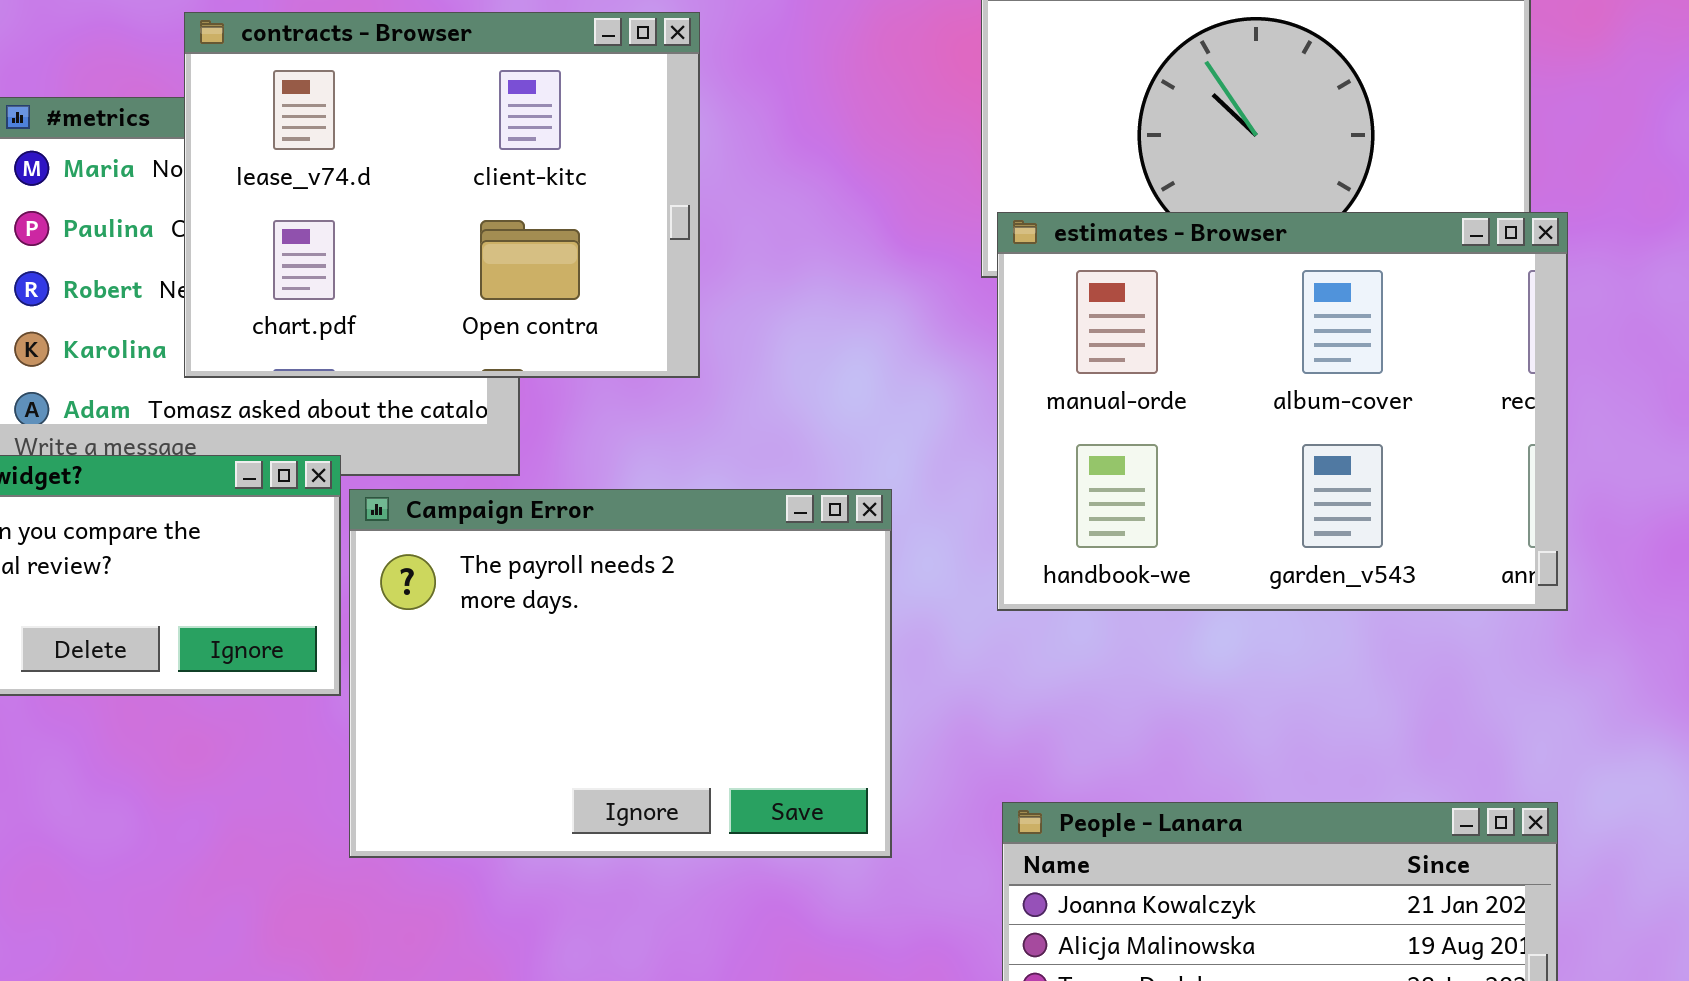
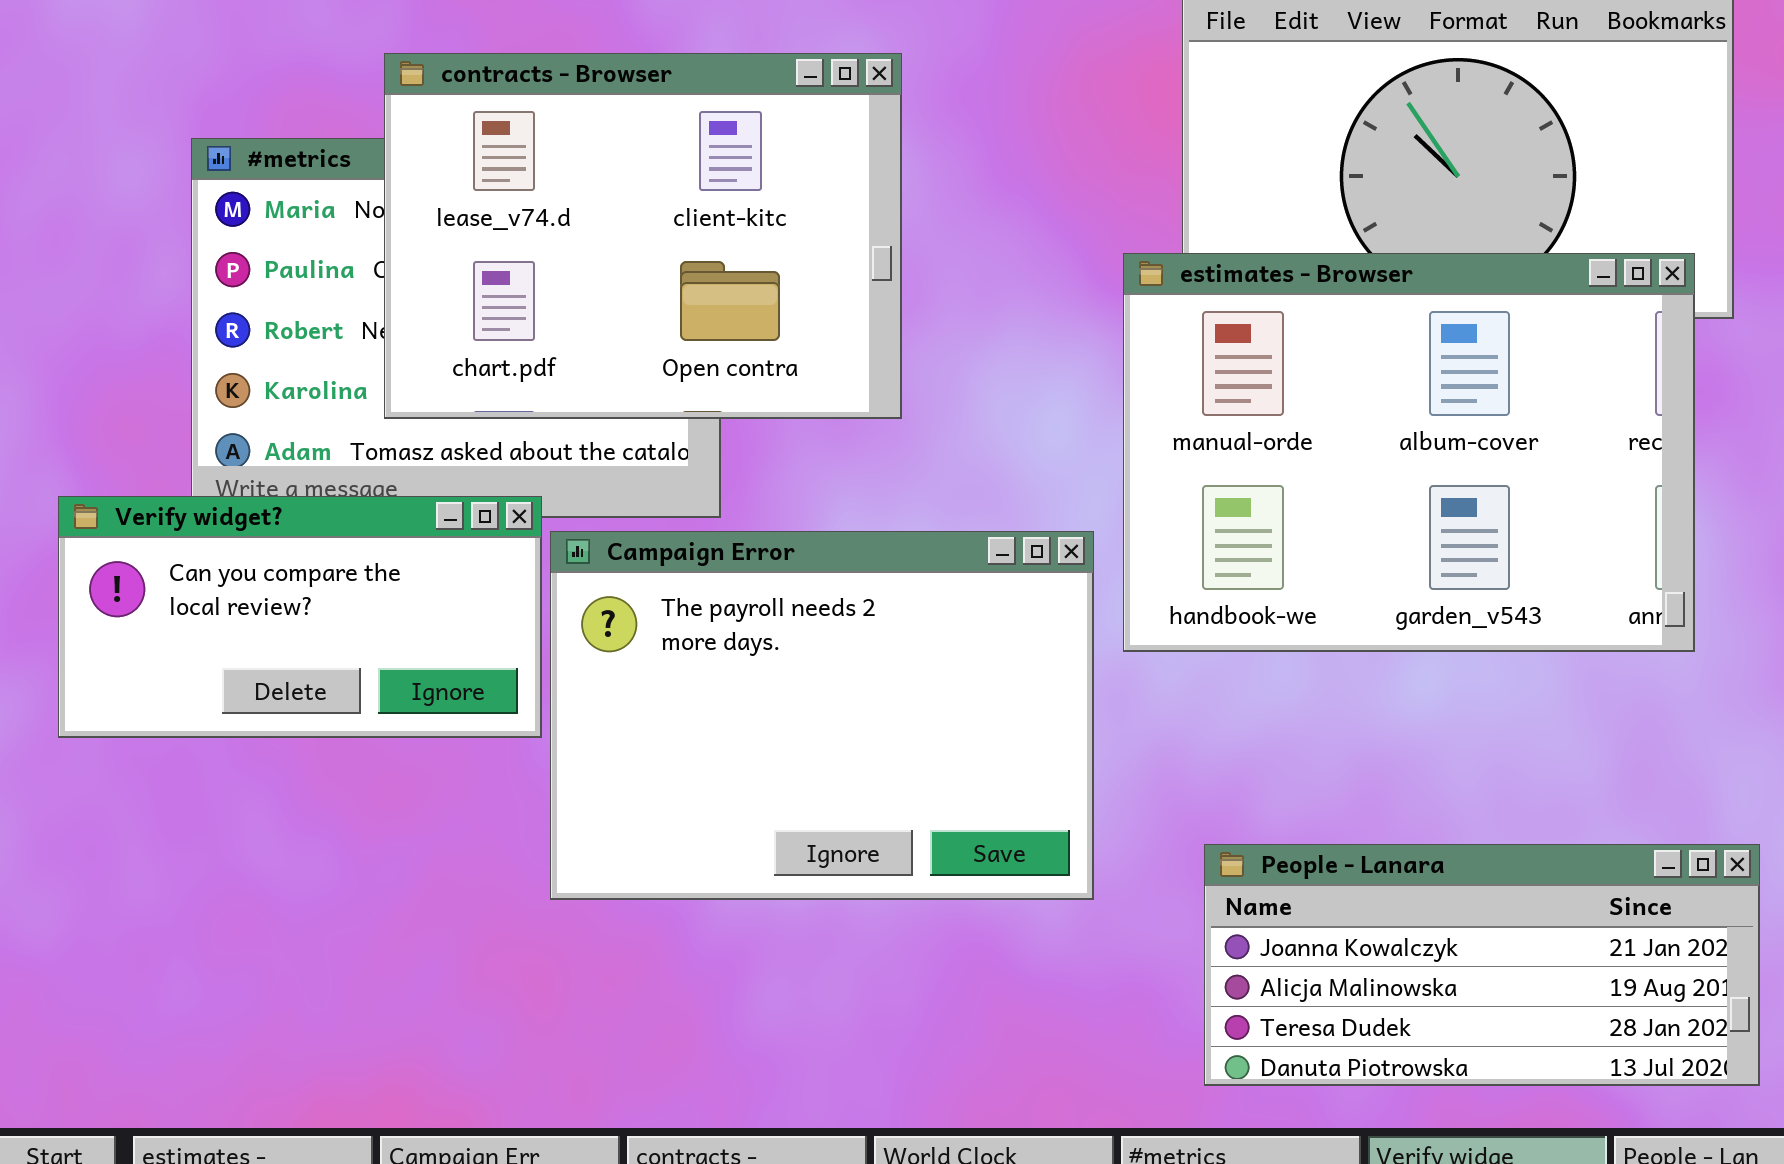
estimates - Browser: [997,212,1568,611] -> [1123,253,1695,652], moved

